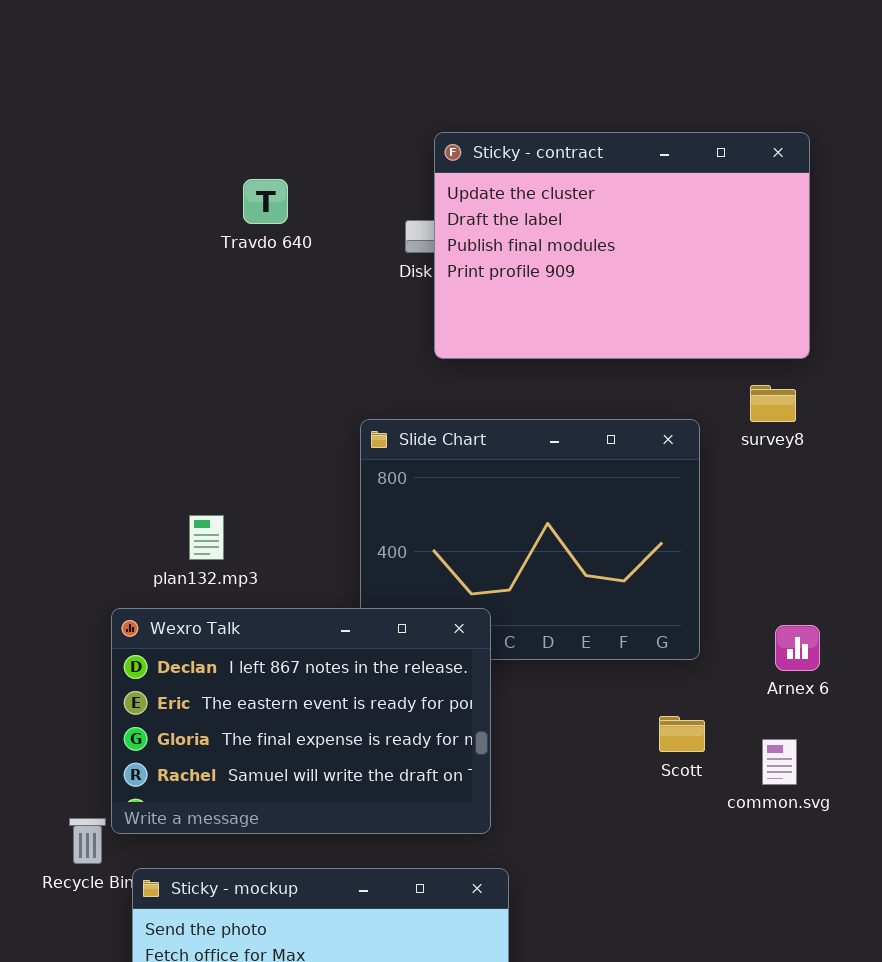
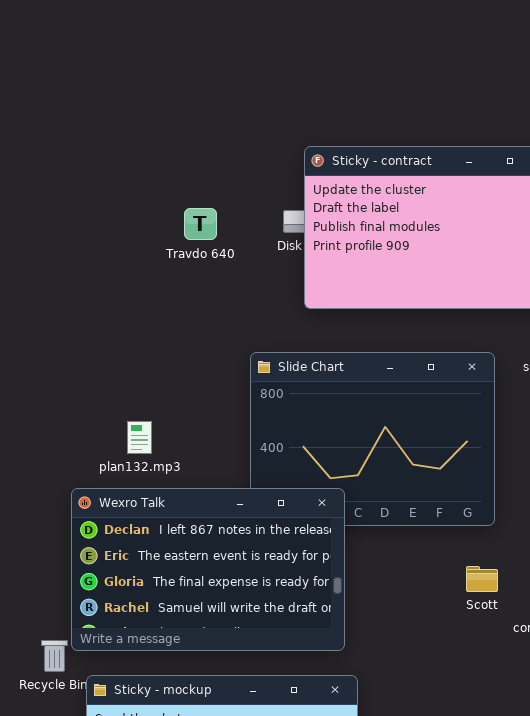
Travdo 640: [243,179,288,224] -> [184,208,217,240], moved

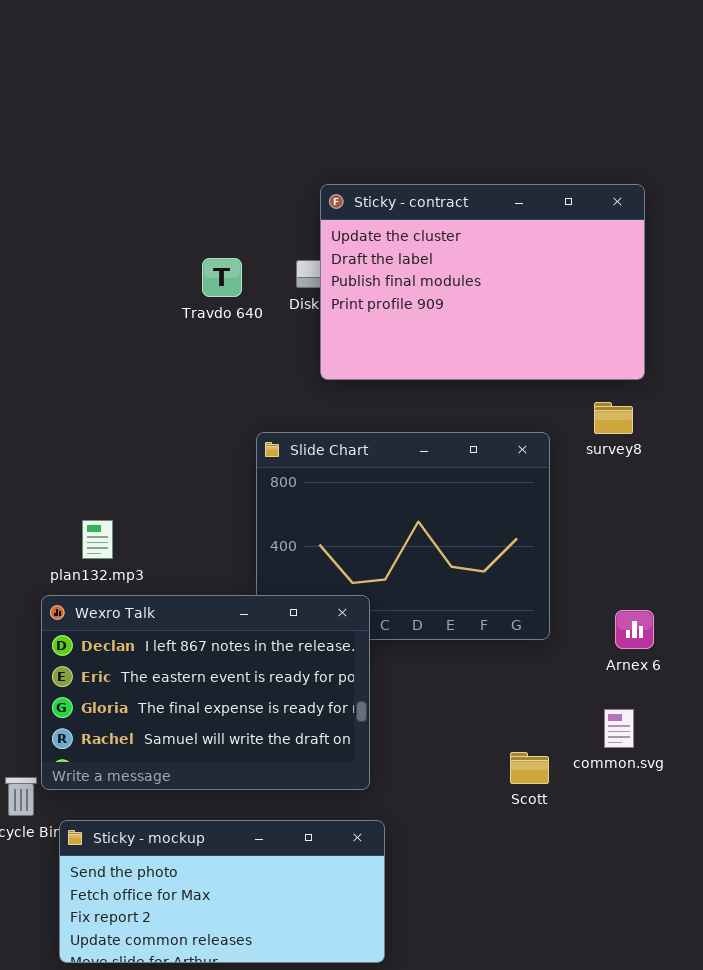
Travdo 640: [184,208,217,240] -> [202,258,242,297], moved
plan132.mp3: [127,421,152,454] -> [82,520,113,559], moved
Scott: [466,566,498,592] -> [510,752,549,784], moved

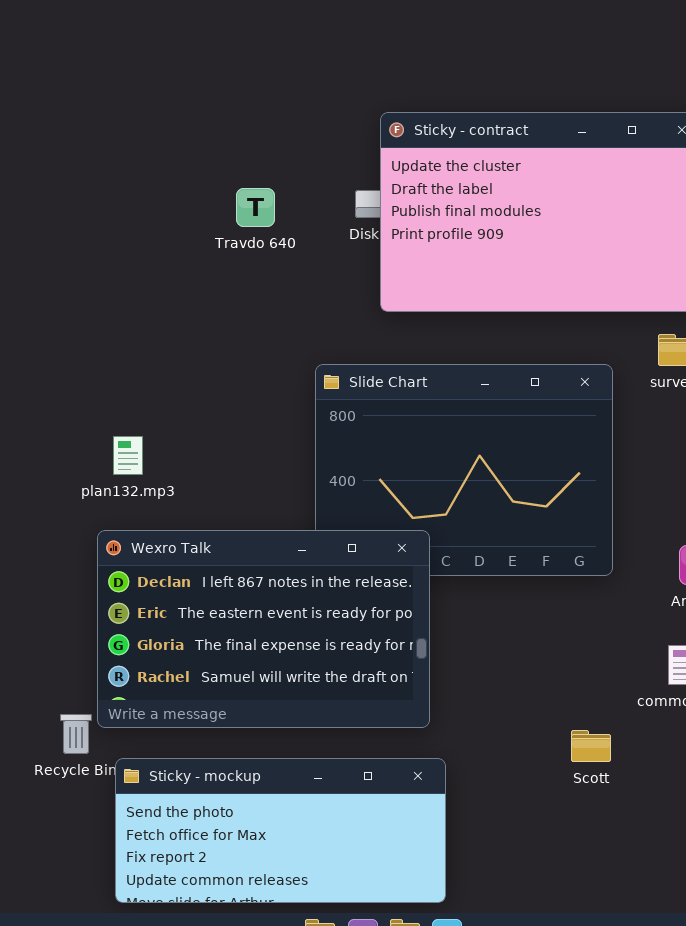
Travdo 640: [202,258,242,297] -> [236,188,275,227], moved
plan132.mp3: [82,520,113,559] -> [113,436,143,475], moved
Scott: [510,752,549,784] -> [571,730,611,762], moved

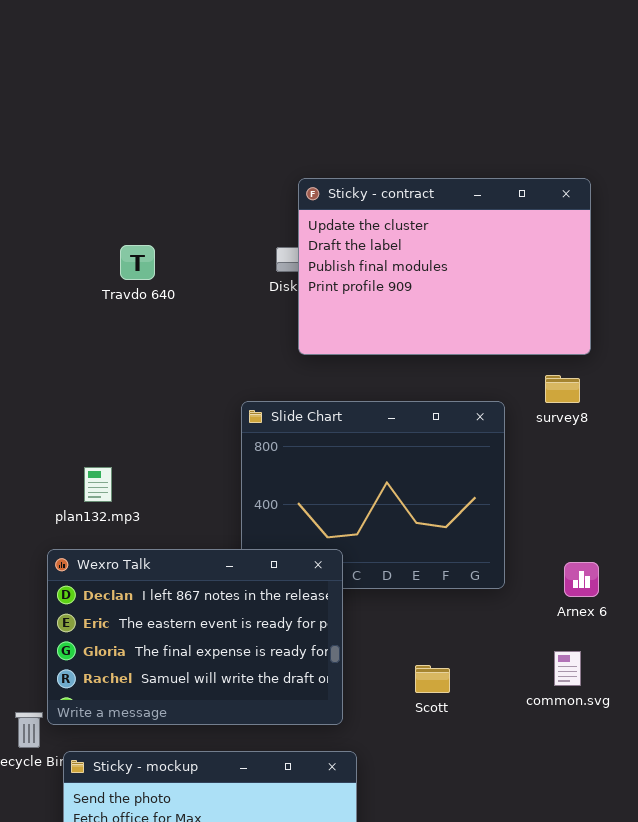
Travdo 640: [236,188,275,227] -> [120,245,155,280], moved
plan132.mp3: [113,436,143,475] -> [84,467,112,502], moved
Scott: [571,730,611,762] -> [415,665,450,693], moved

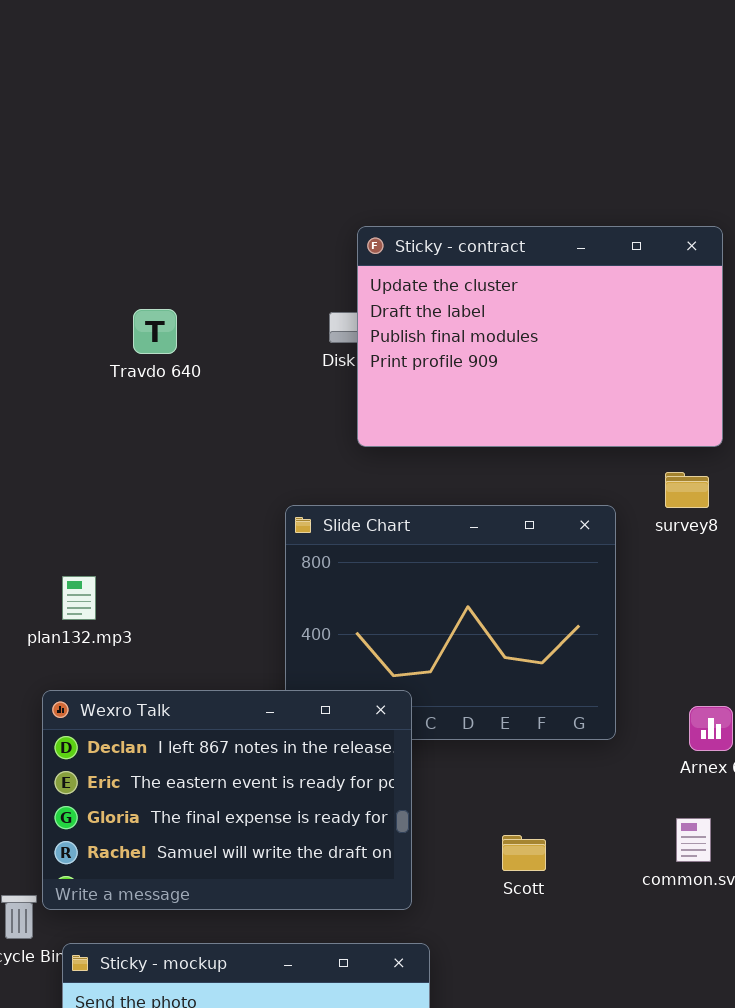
plan132.mp3: [84,467,112,502] -> [62,576,96,620], moved

